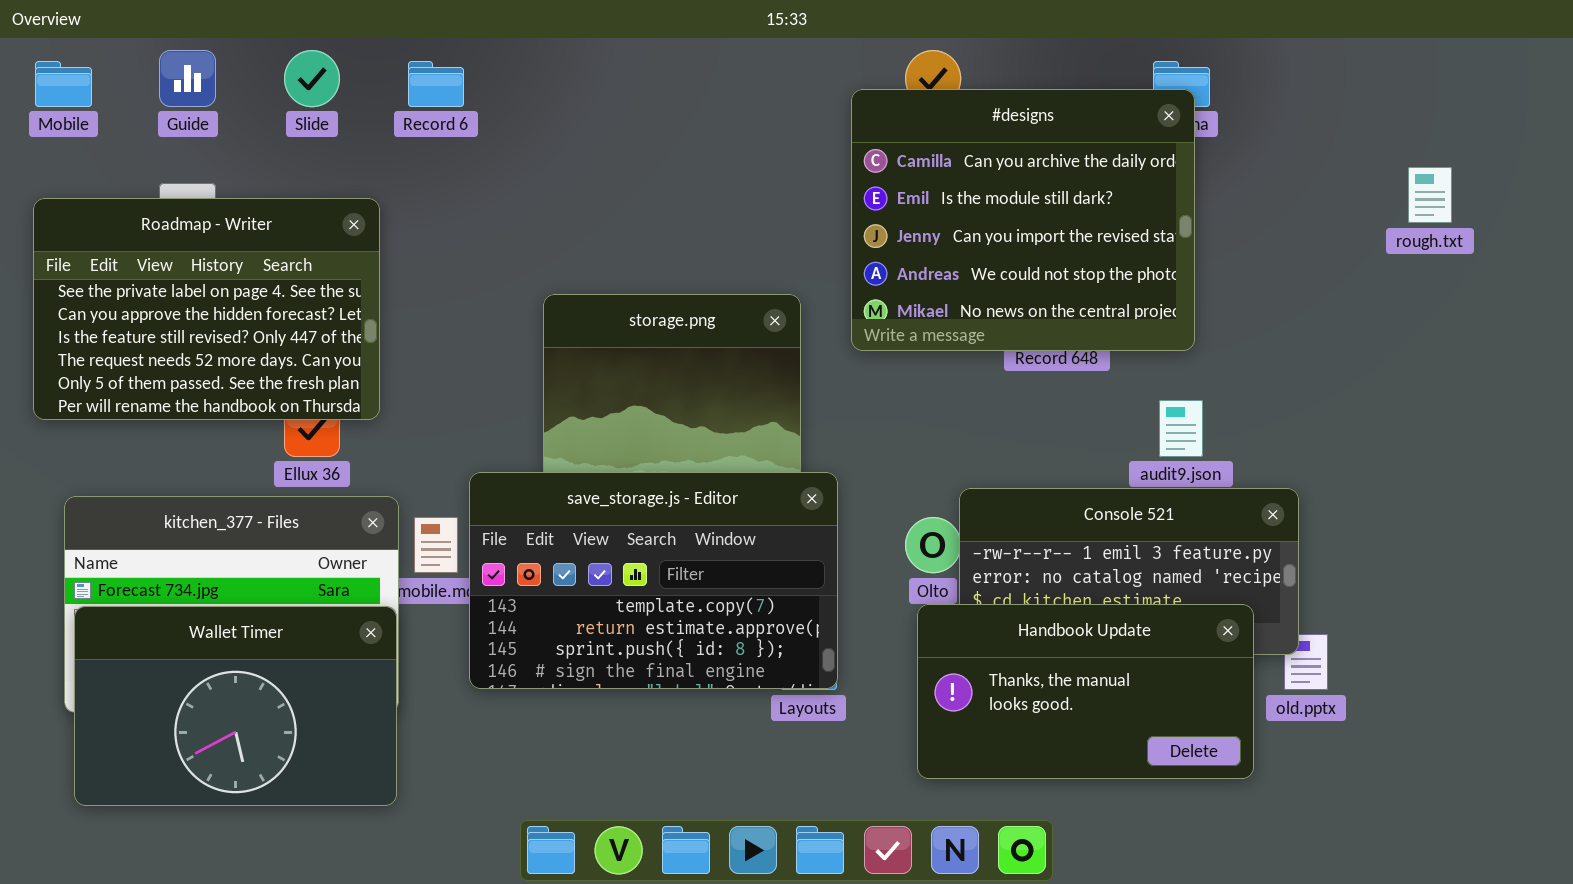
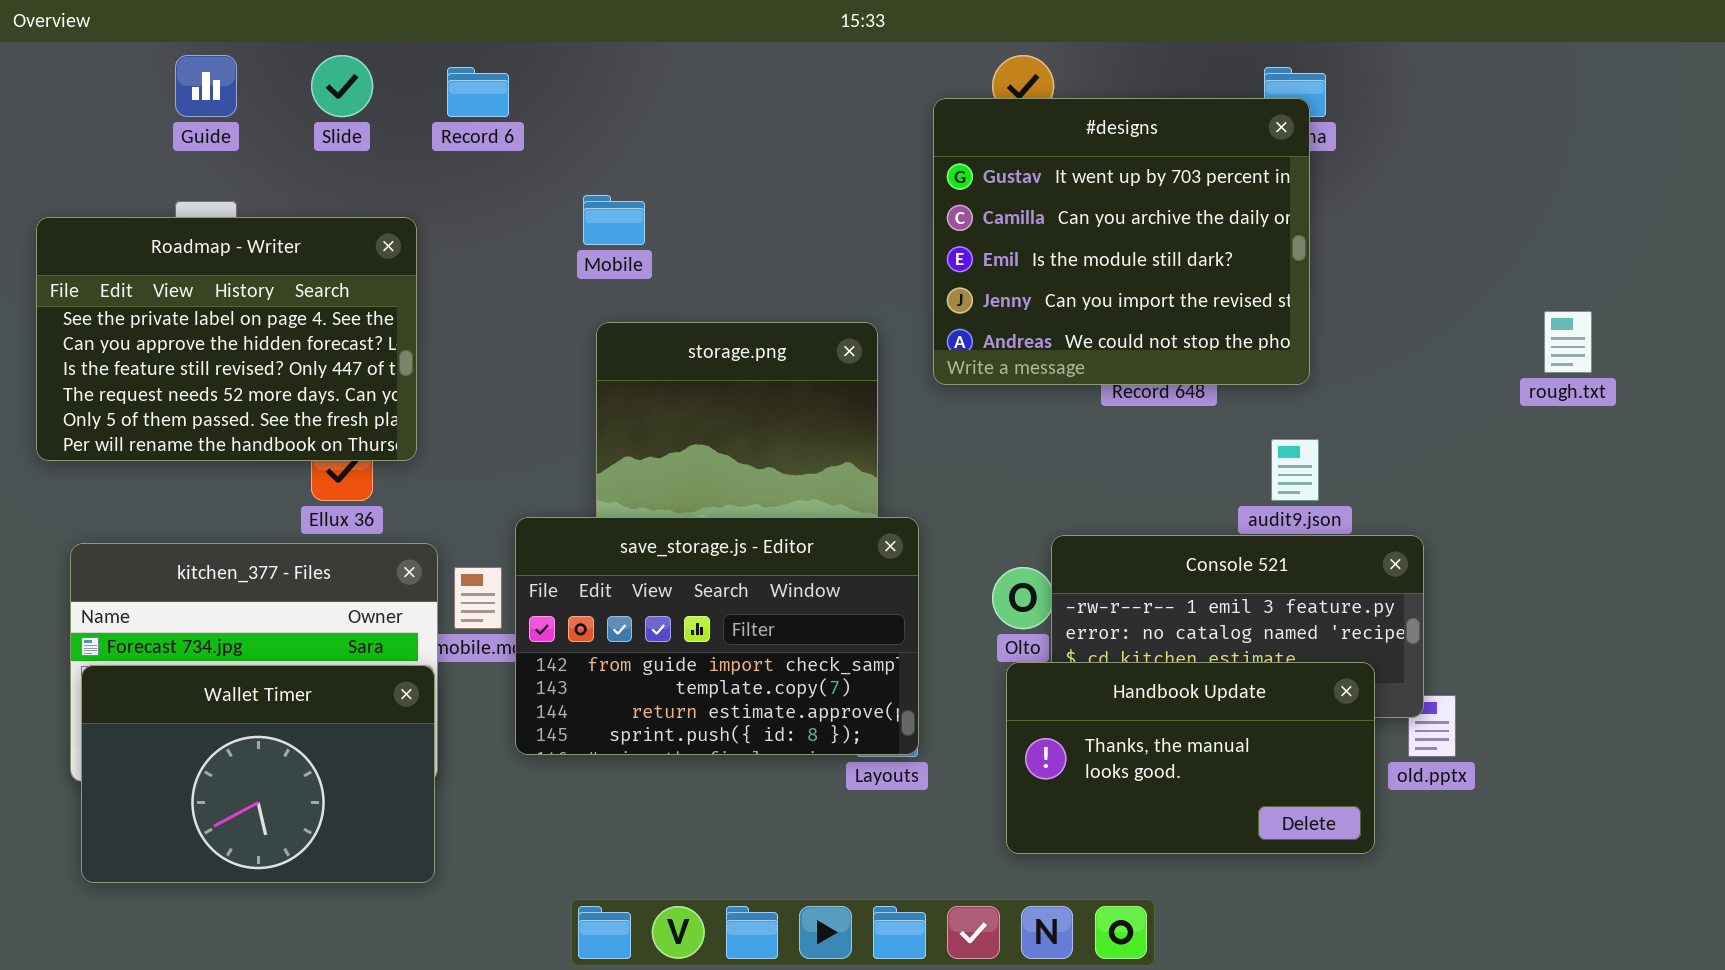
Mobile: [35,61,92,107] -> [583,195,645,245], moved
#designs: [851,89,1195,351] -> [933,98,1310,385], scrolled up 1 row
rough.txt: [1408,167,1452,223] -> [1544,311,1592,373], moved
save_storage.js - Editor: [469,472,838,689] -> [515,517,919,755], scrolled up 1 row

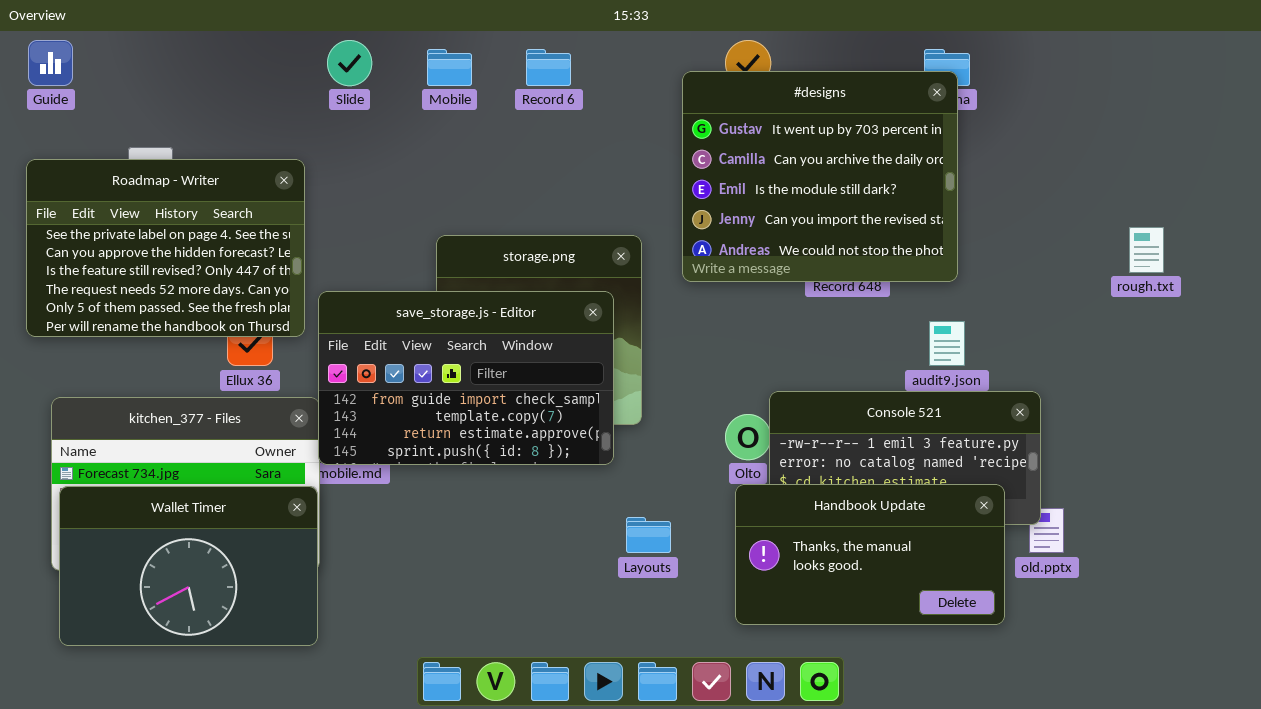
Guide: [175,55,237,117] -> [28,40,73,86], moved
Slide: [311,55,373,117] -> [327,40,372,86], moved
Record 6: [447,67,509,117] -> [526,49,571,86], moved
Mobile: [583,195,645,245] -> [427,49,472,86], moved
save_storage.js - Editor: [515,517,919,755] -> [318,291,614,465], moved

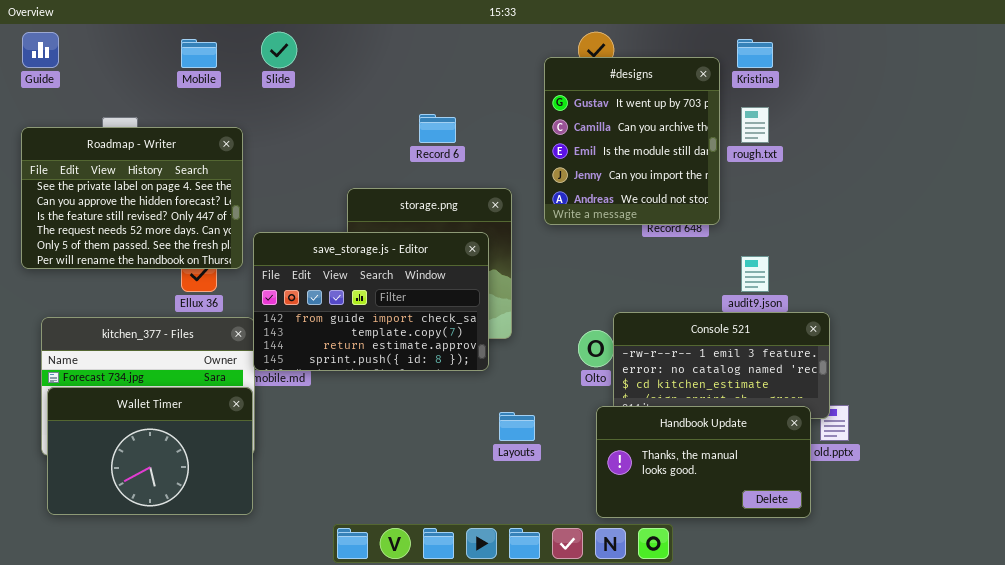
Mobile: [427,49,472,86] -> [181,39,217,68], moved
Record 6: [526,49,571,86] -> [419,114,456,143], moved
#designs: [682,71,958,282] -> [544,57,720,225], resized
rough.txt: [1129,227,1164,273] -> [741,107,769,143], moved
Handbook Update: [735,484,1005,625] -> [596,406,811,518], moved

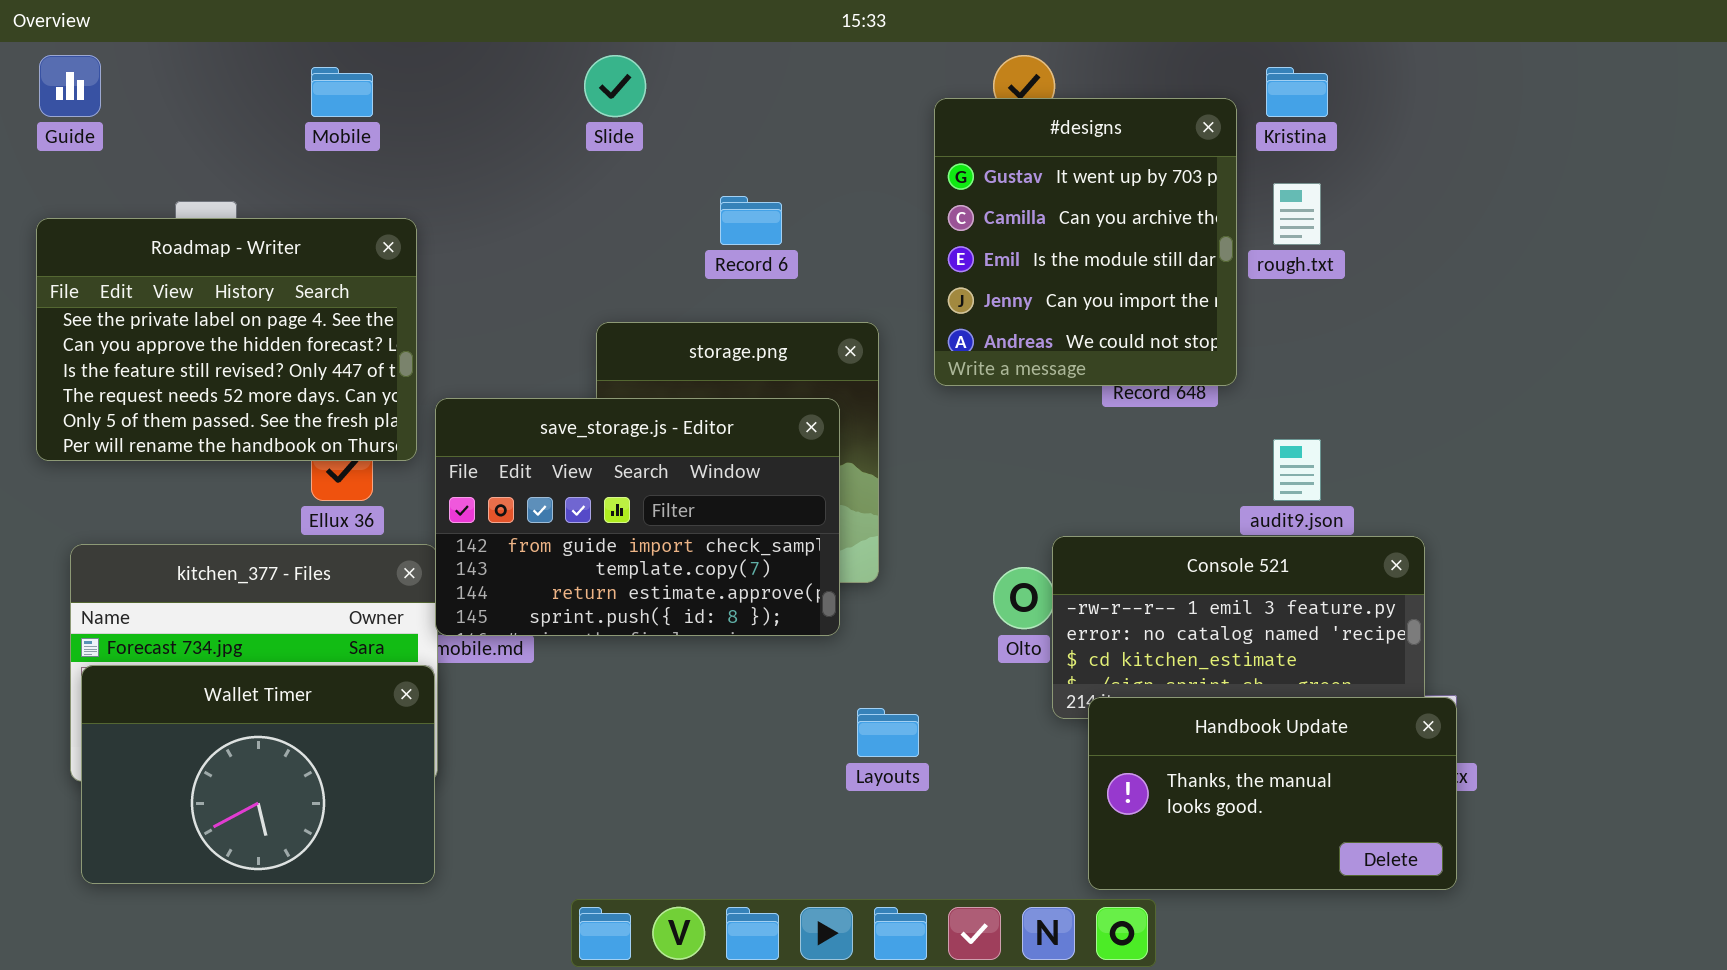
Slide: [261,32,297,68] -> [584,55,646,117], moved
Handbook Update: [596,406,811,518] -> [1088,697,1457,890], moved

